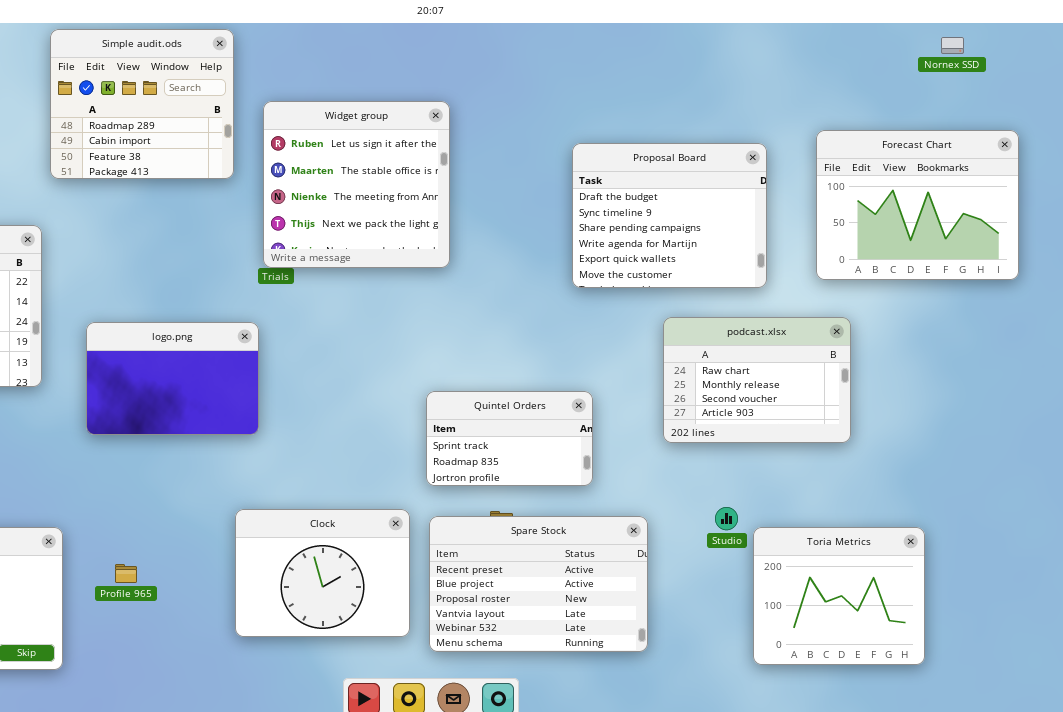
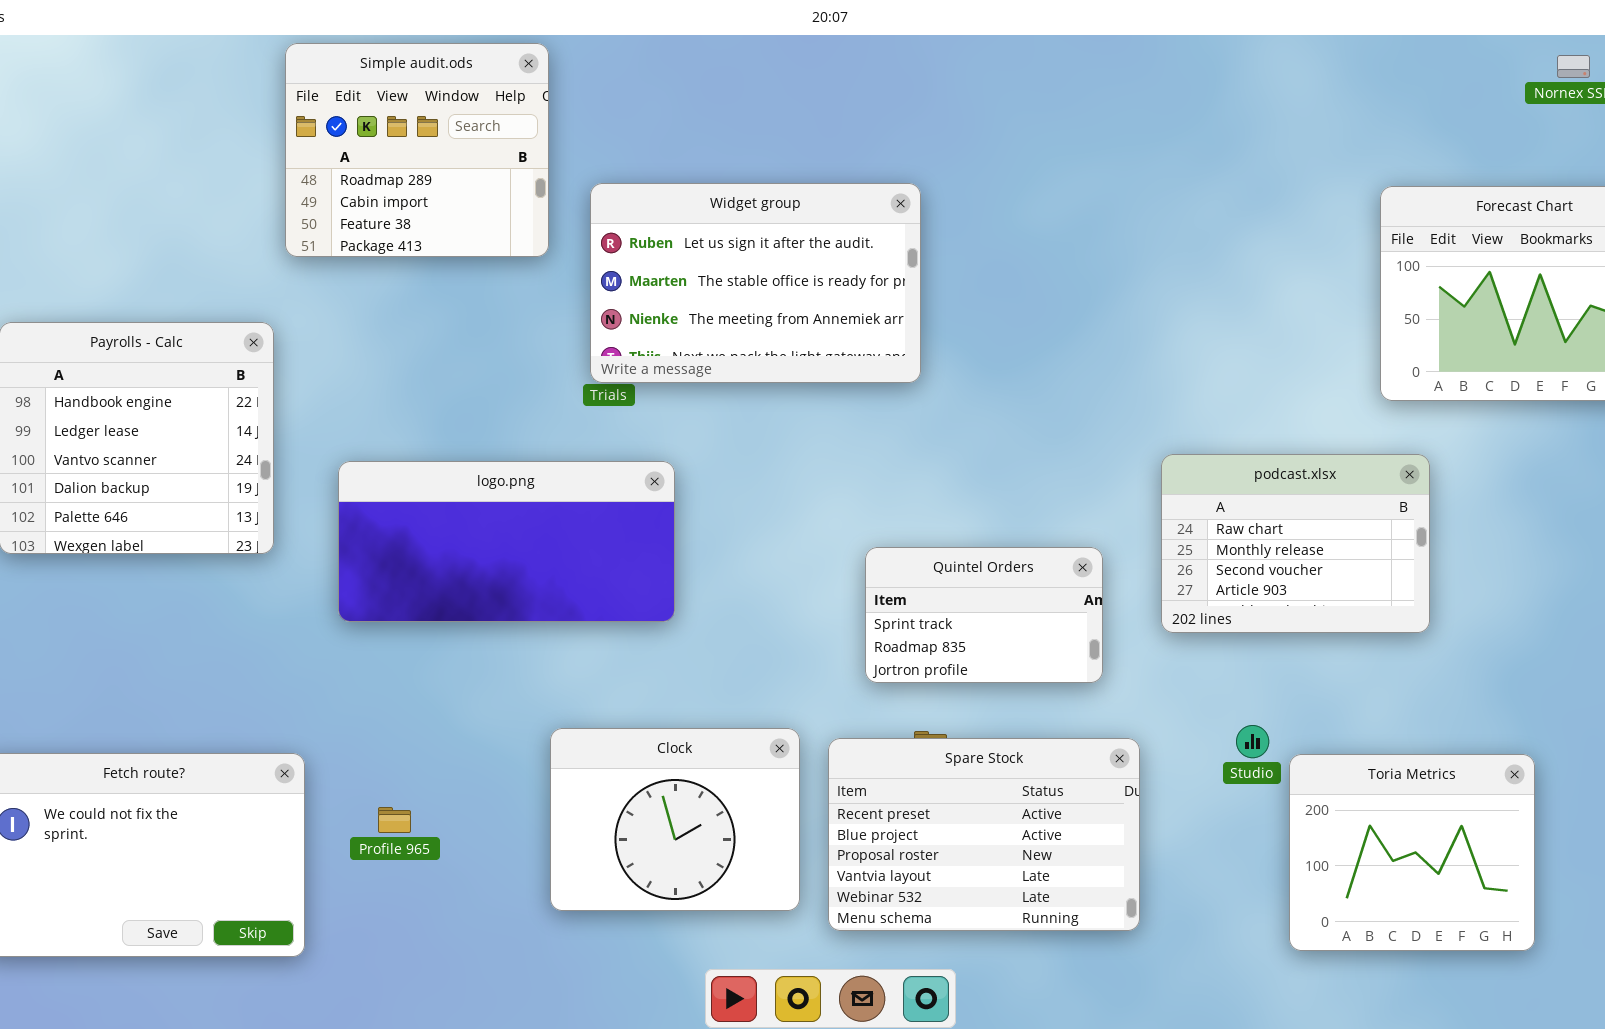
Widget group: [263,101,450,268] -> [590,183,921,383], resized
Proposal Board: [572,143,767,288] -> none, closed
logo.png: [86,322,259,435] -> [338,461,675,622], resized
Quintel Orders: [426,391,593,486] -> [865,547,1103,683], moved

